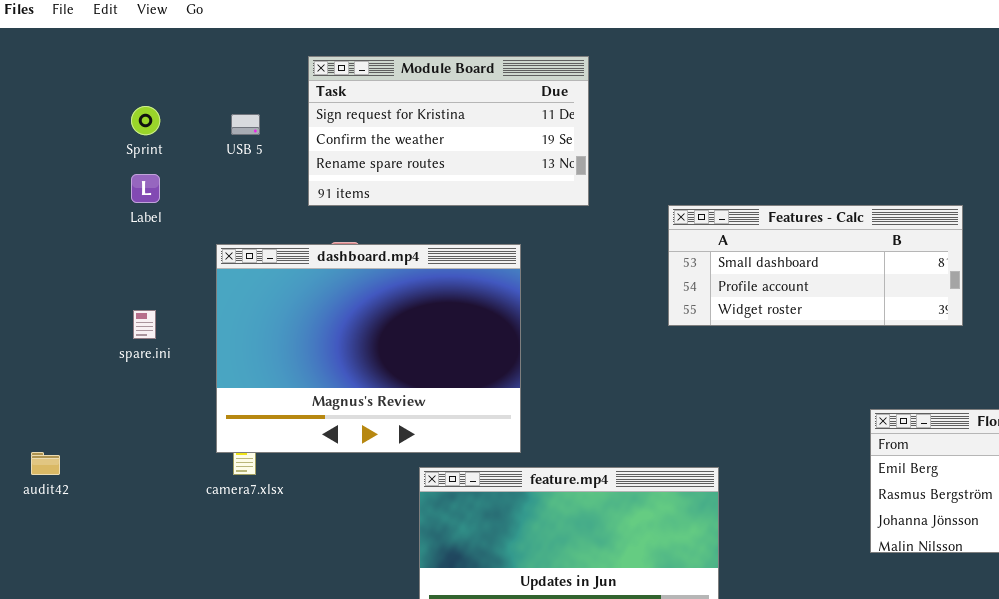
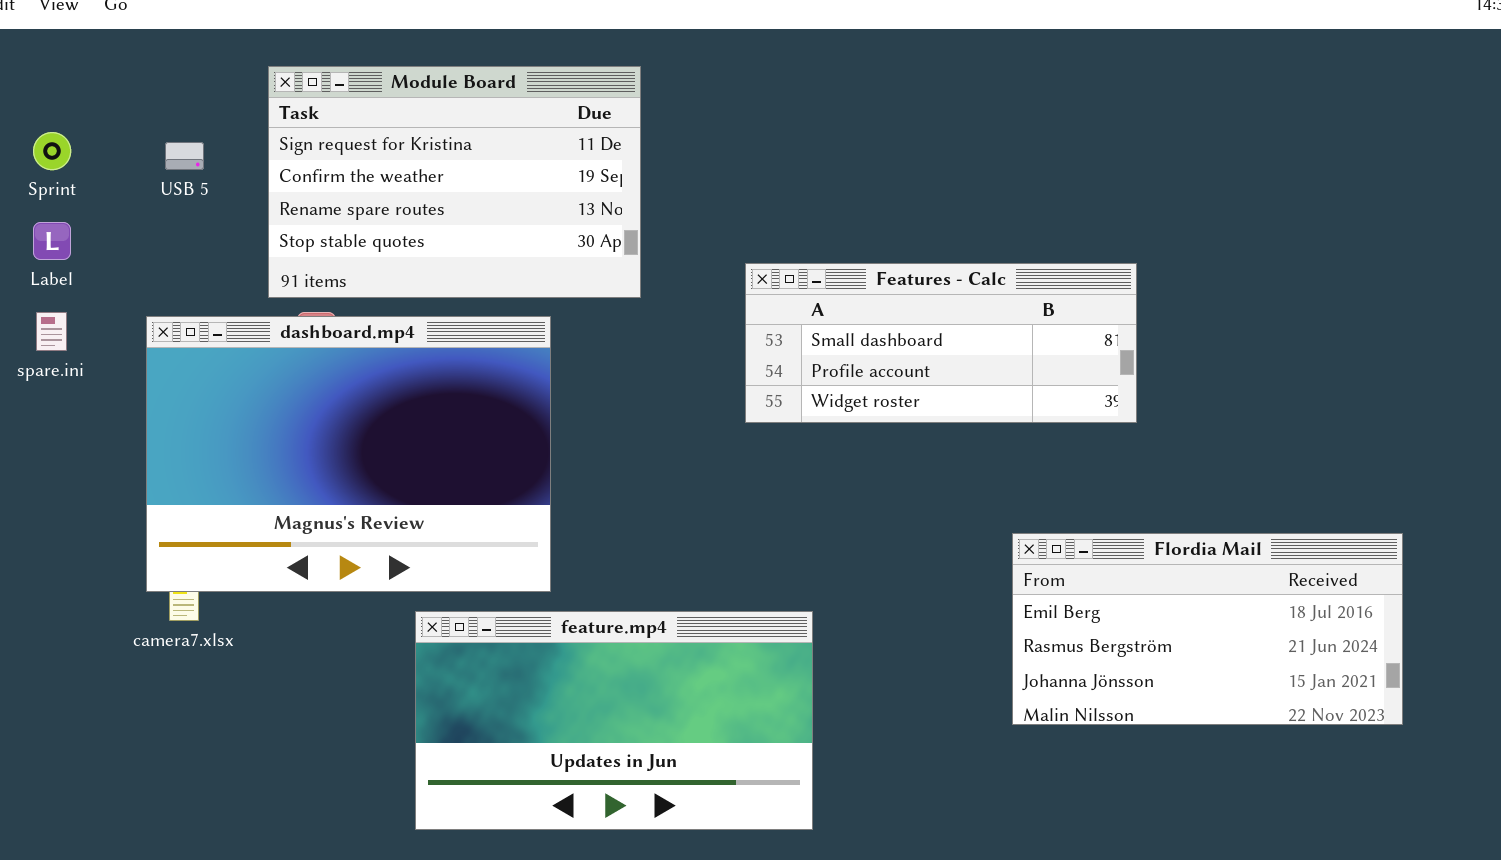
Module Board: [308,56,589,206] -> [268,66,641,298], resized
spare.ini: [133,310,156,339] -> [36,312,67,351], moved

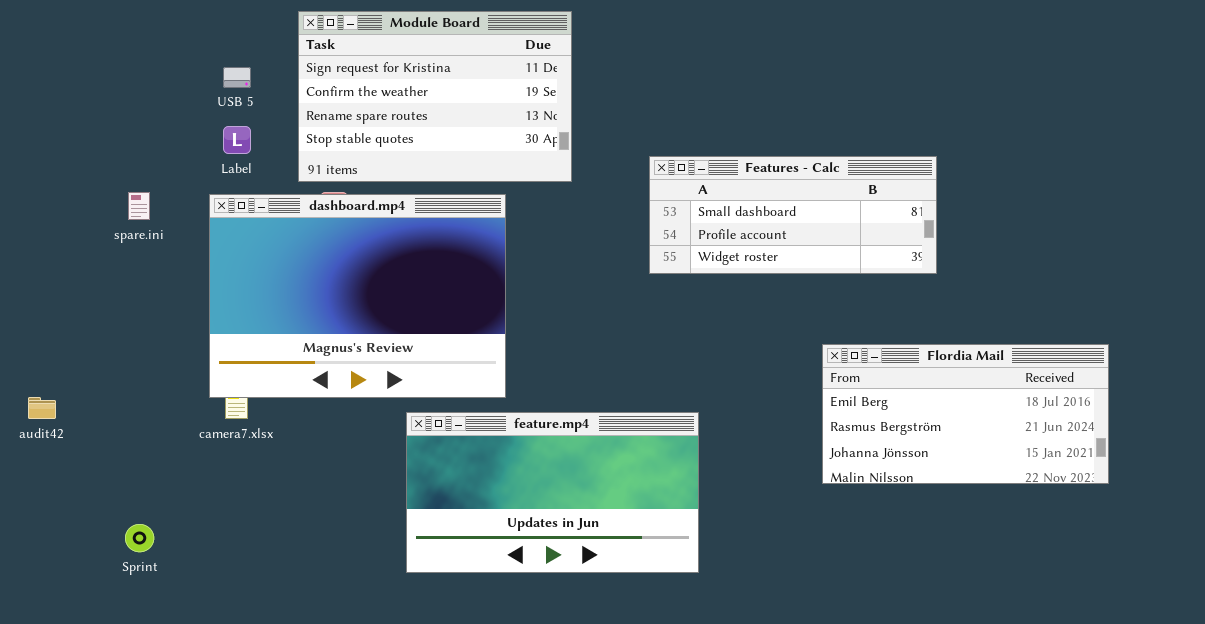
Sprint: [33,132,71,170] -> [125,524,154,552], moved
Label: [33,222,71,260] -> [223,126,251,154], moved
Flordia Mail: [1012,533,1403,725] -> [822,344,1109,484], moved

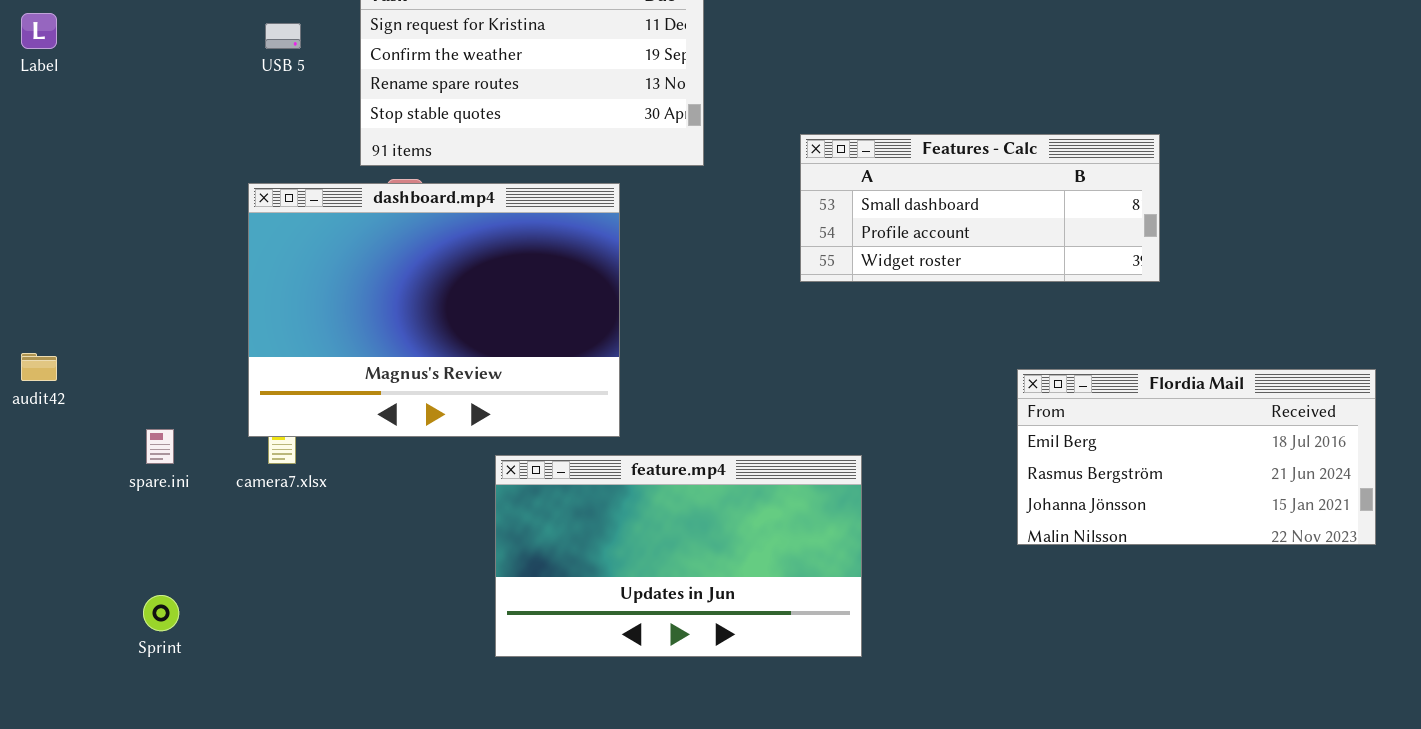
Label: [223,126,251,154] -> [21,13,57,49], moved
spare.ini: [128,192,150,220] -> [146,429,174,464], moved
audit42: [28,397,56,419] -> [21,353,57,381], moved

